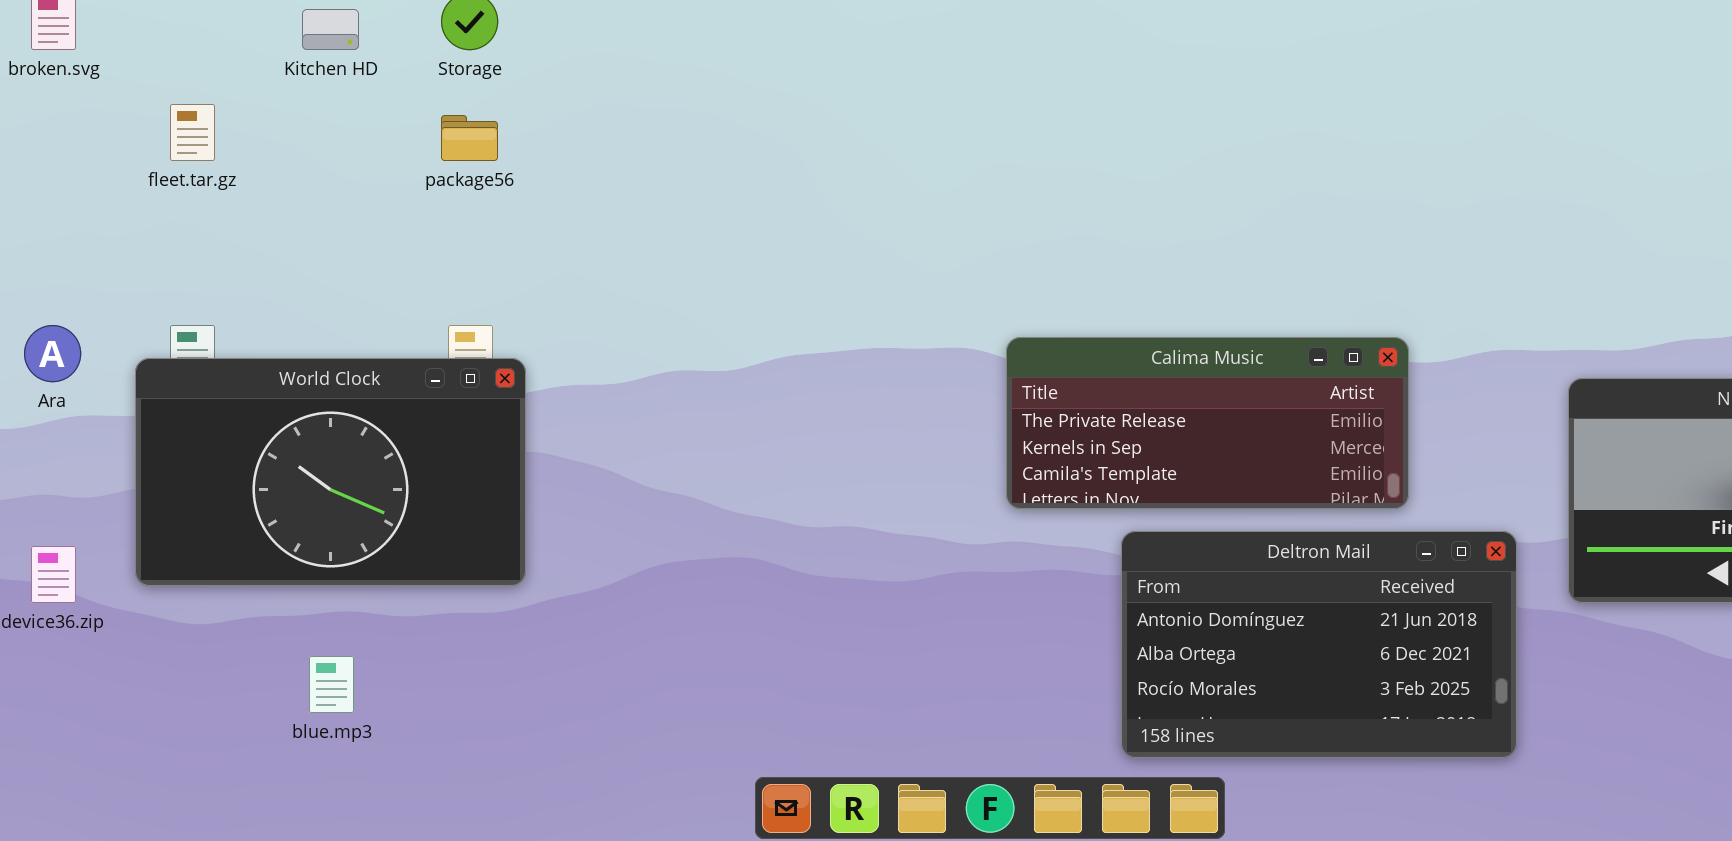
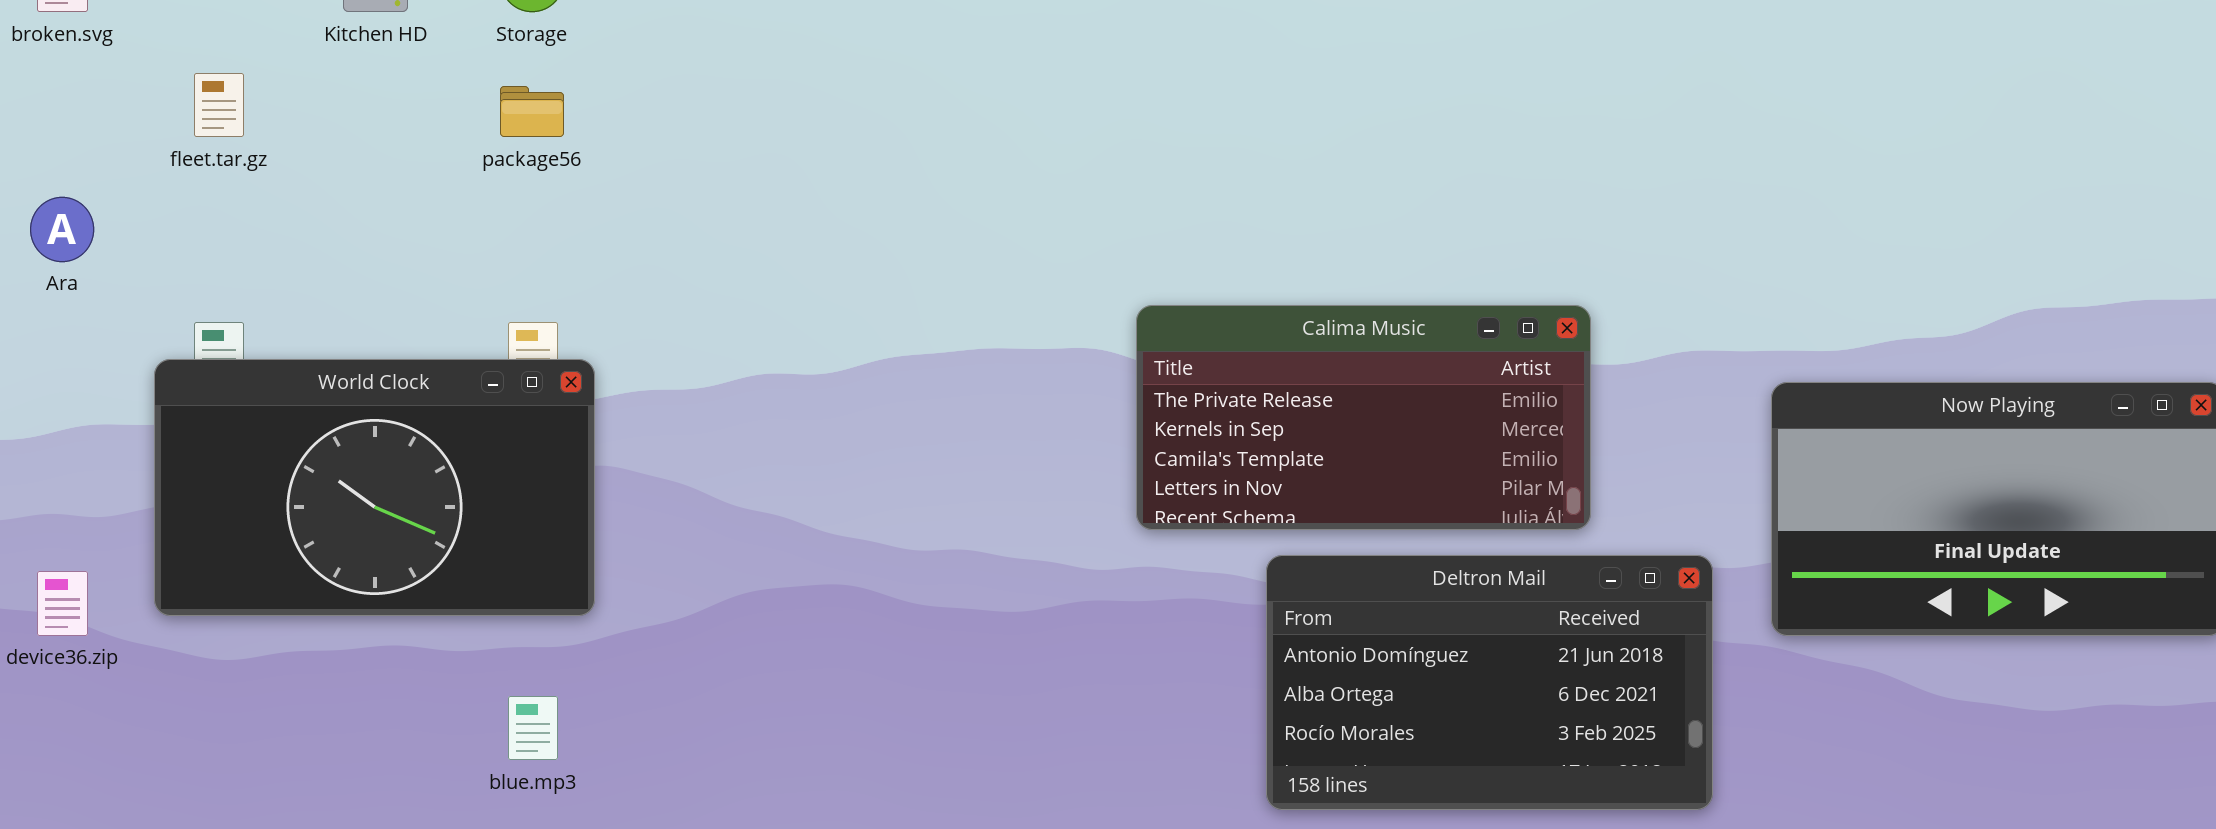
Ara: [24,325,81,382] -> [30,197,94,262], moved
Calima Music: [1006,337,1409,509] -> [1136,305,1591,530], resized
blue.mp3: [309,656,354,713] -> [508,696,558,760], moved

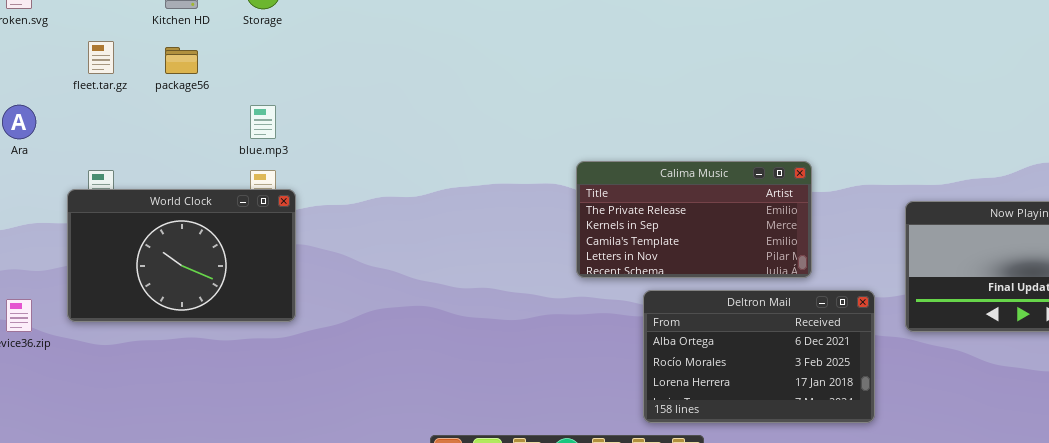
package56: [500,86,564,137] -> [165,47,198,74], moved
Deltron Mail: [1266,555,1713,810] -> [643,290,875,423], scrolled down 1 row
blue.mp3: [508,696,558,760] -> [250,105,276,139], moved

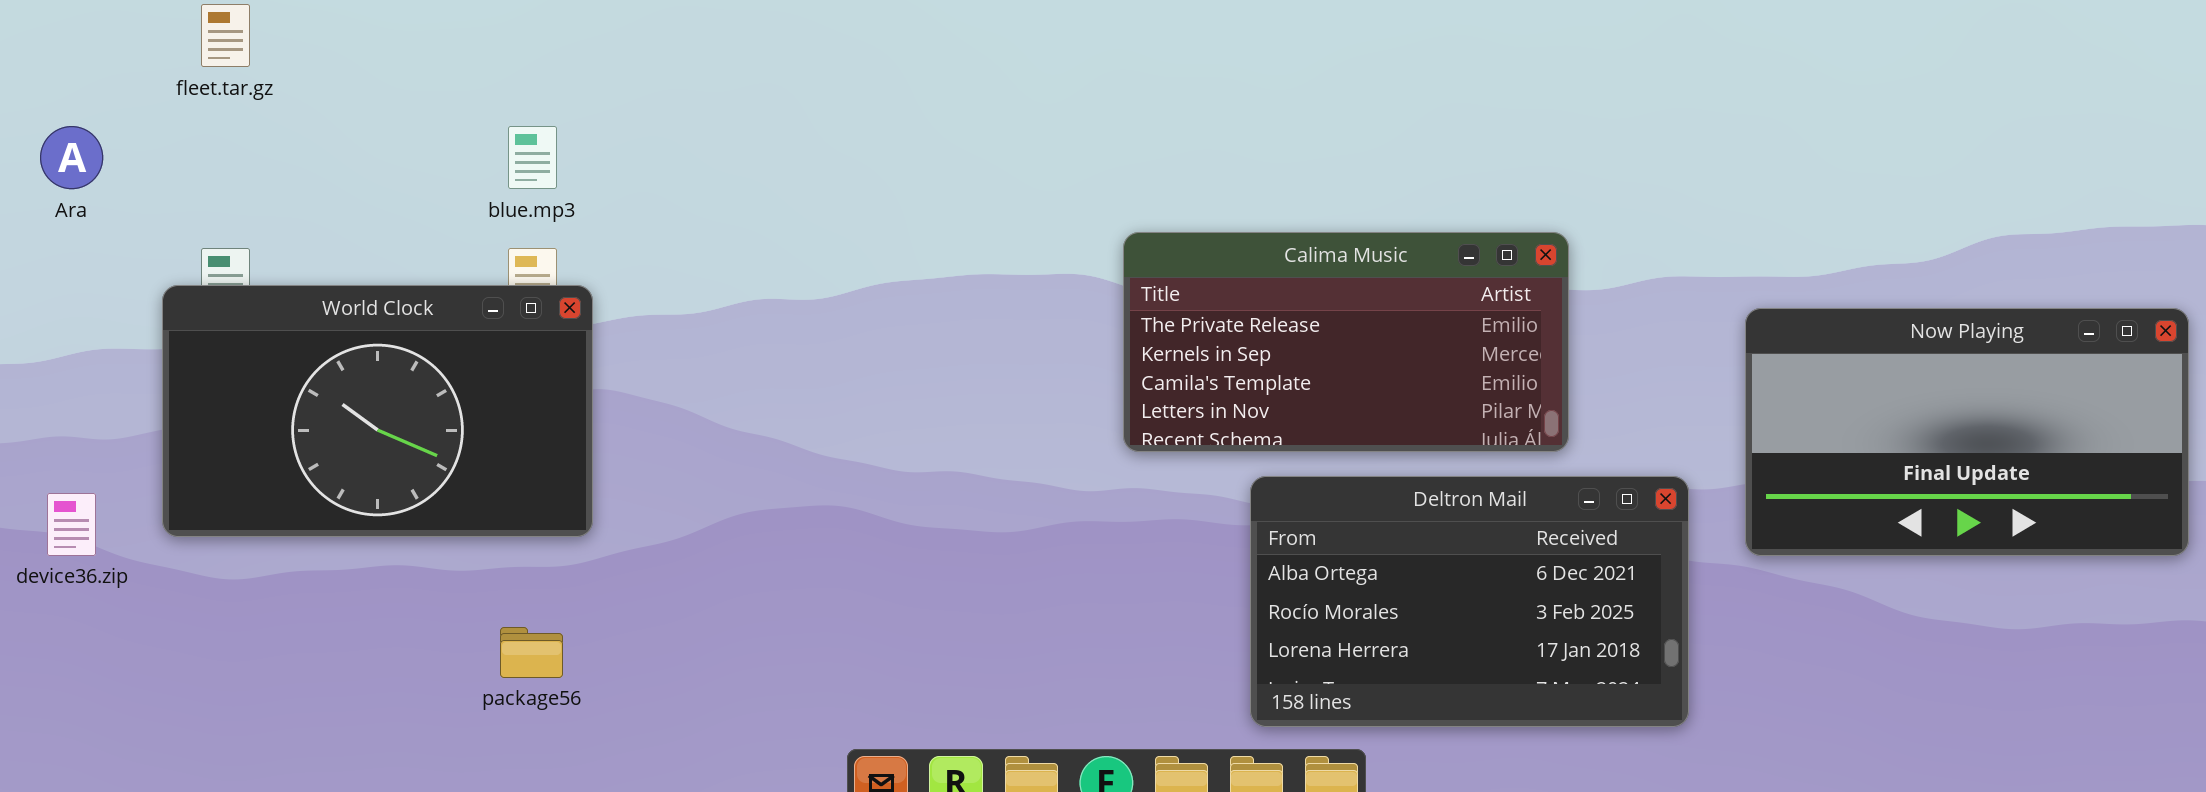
package56: [165,47,198,74] -> [500,627,563,678], moved

